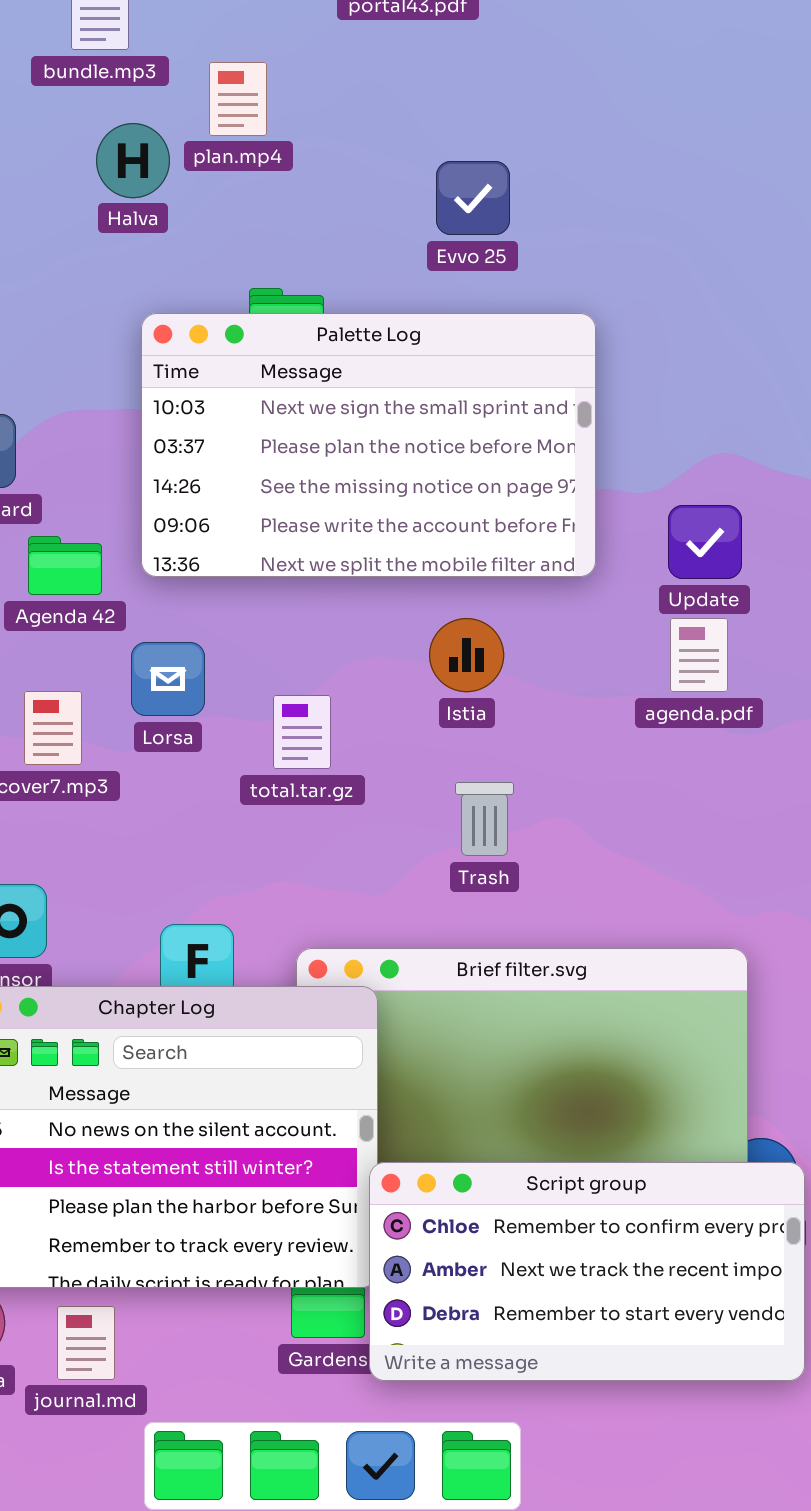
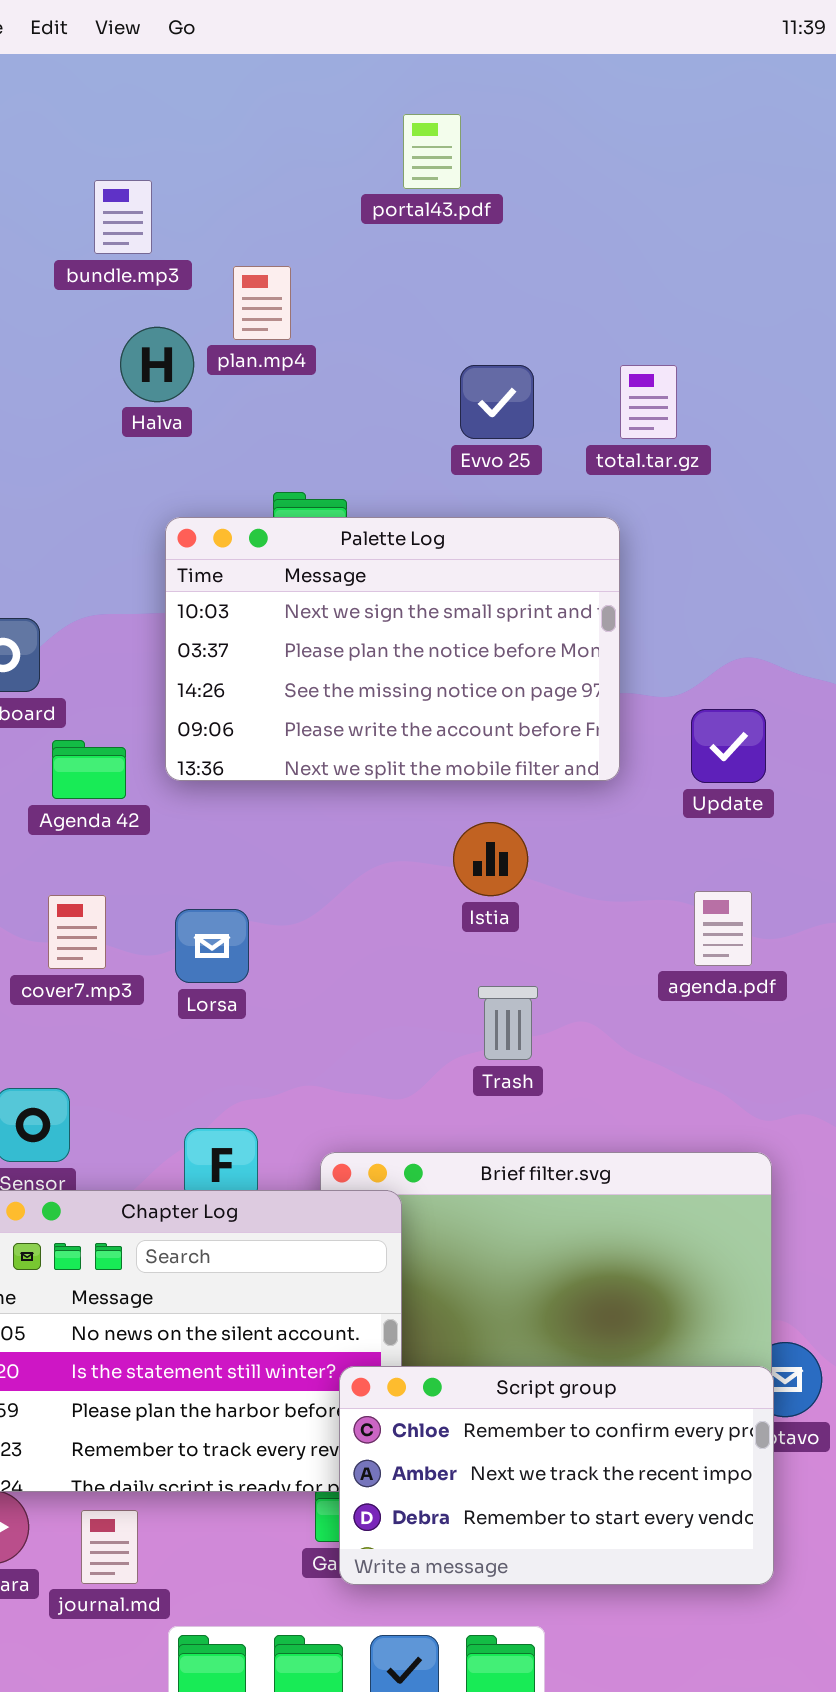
agenda.pdf: [670,618,728,692] -> [694,891,752,966], moved
Lorsa: [131,642,205,716] -> [175,909,249,983], moved
total.tar.gz: [273,695,331,769] -> [620,365,677,439], moved
Script group: [369,1162,805,1381] -> [339,1366,774,1585], moved

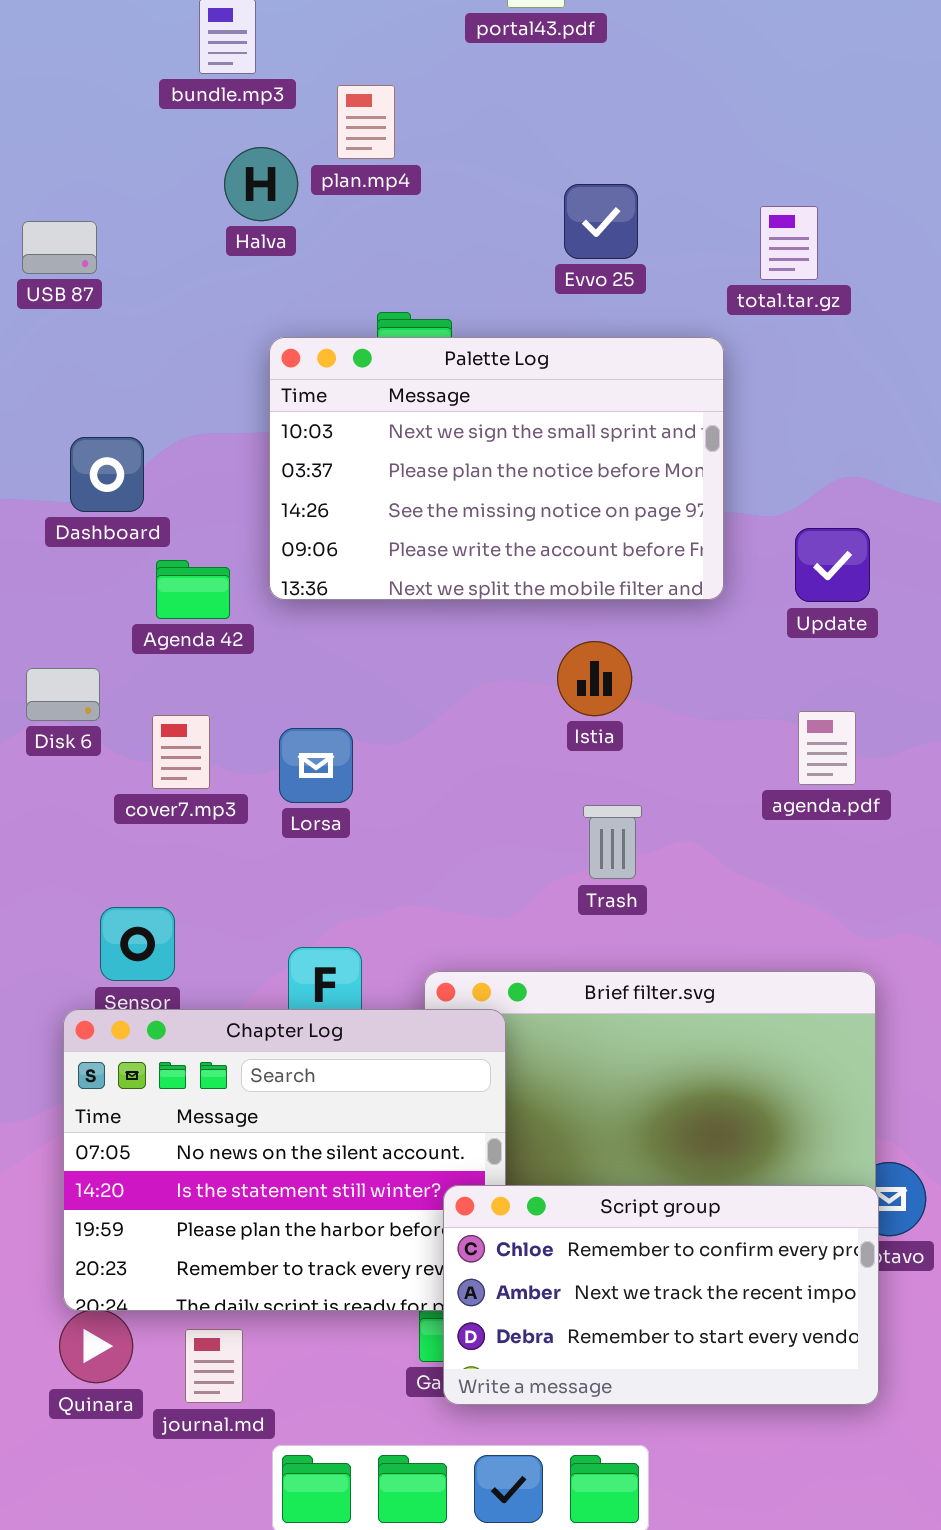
total.tar.gz: [620,365,677,439] -> [760,206,818,280], moved

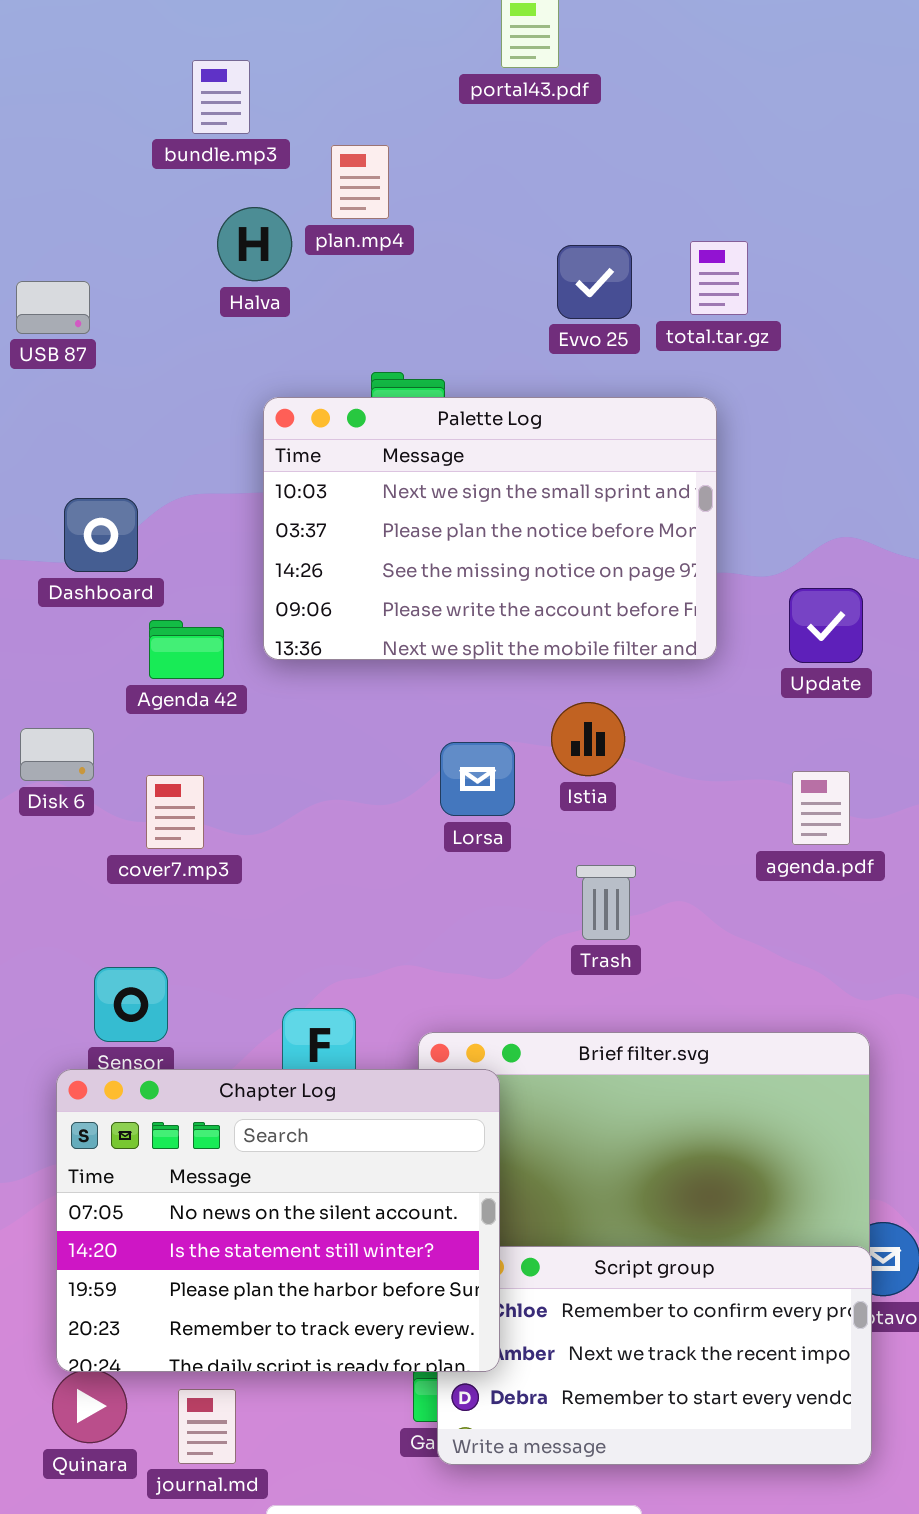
total.tar.gz: [760,206,818,280] -> [690,241,748,315], moved
Lorsa: [279,728,353,803] -> [440,742,515,816], moved
Chapter Log: [63,1009,506,1311] -> [56,1069,500,1372], raised

